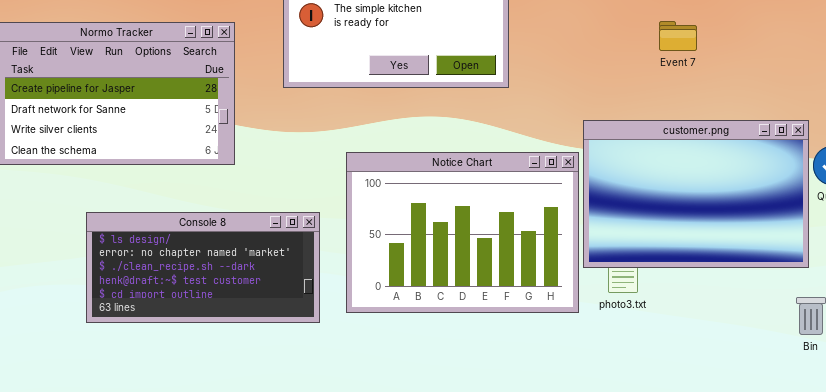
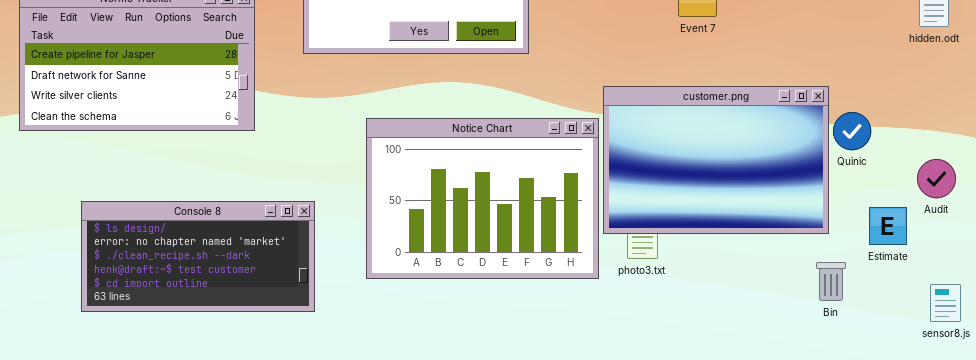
Console 8: [86,212,320,323] -> [81,201,315,312], moved

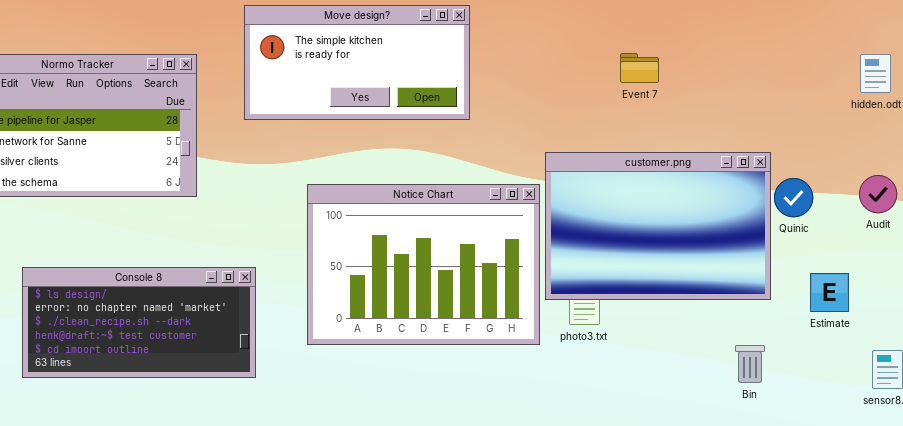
Audit: [917,159,956,198] -> [859,175,897,213], moved
Bin: [816,262,846,301] -> [735,345,765,383], moved

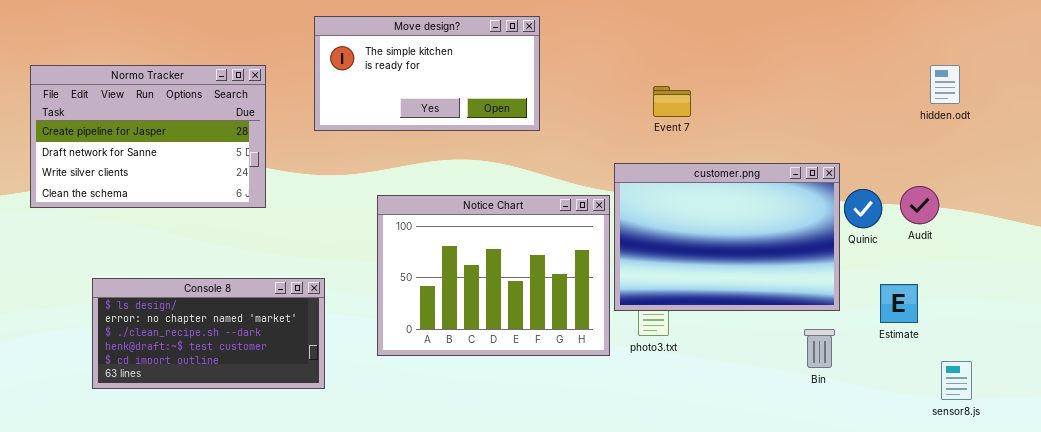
Event 7: [620,53,659,83] -> [653,86,691,117], moved
Audit: [859,175,897,213] -> [900,186,939,224], moved
Bin: [735,345,765,383] -> [804,329,835,368], moved

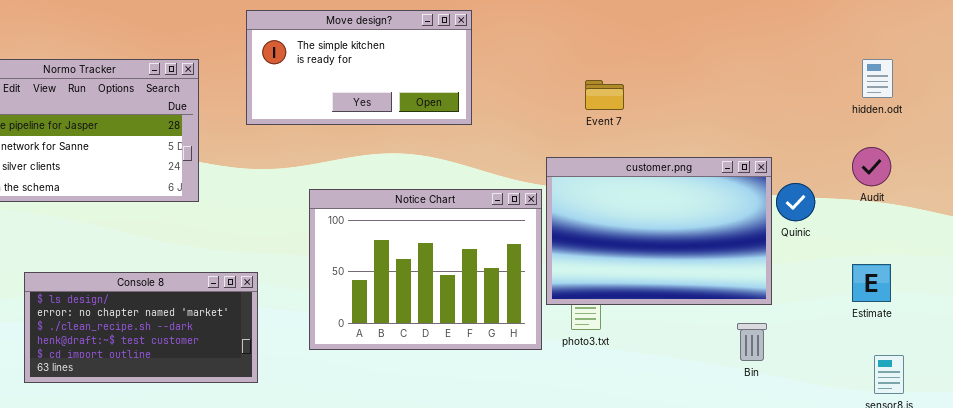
Audit: [900,186,939,224] -> [852,147,891,186], moved
Estimate: [880,284,918,323] -> [852,264,891,302], moved

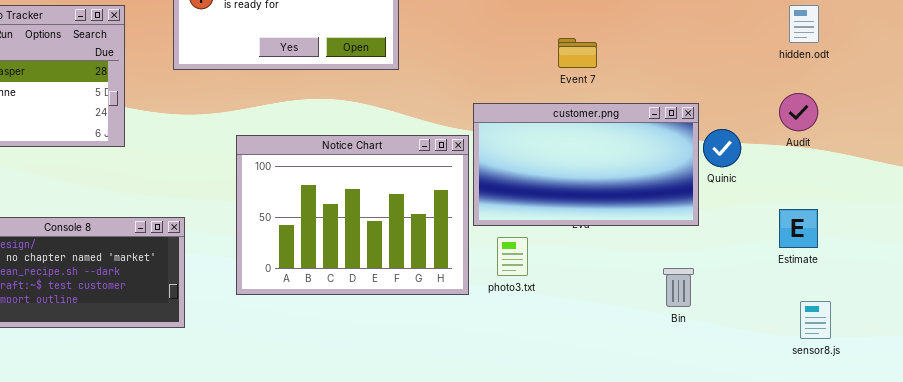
Event 7: [585,80,624,110] -> [558,38,597,68], moved
customer.png: [546,157,772,305] -> [473,103,699,226], resized

